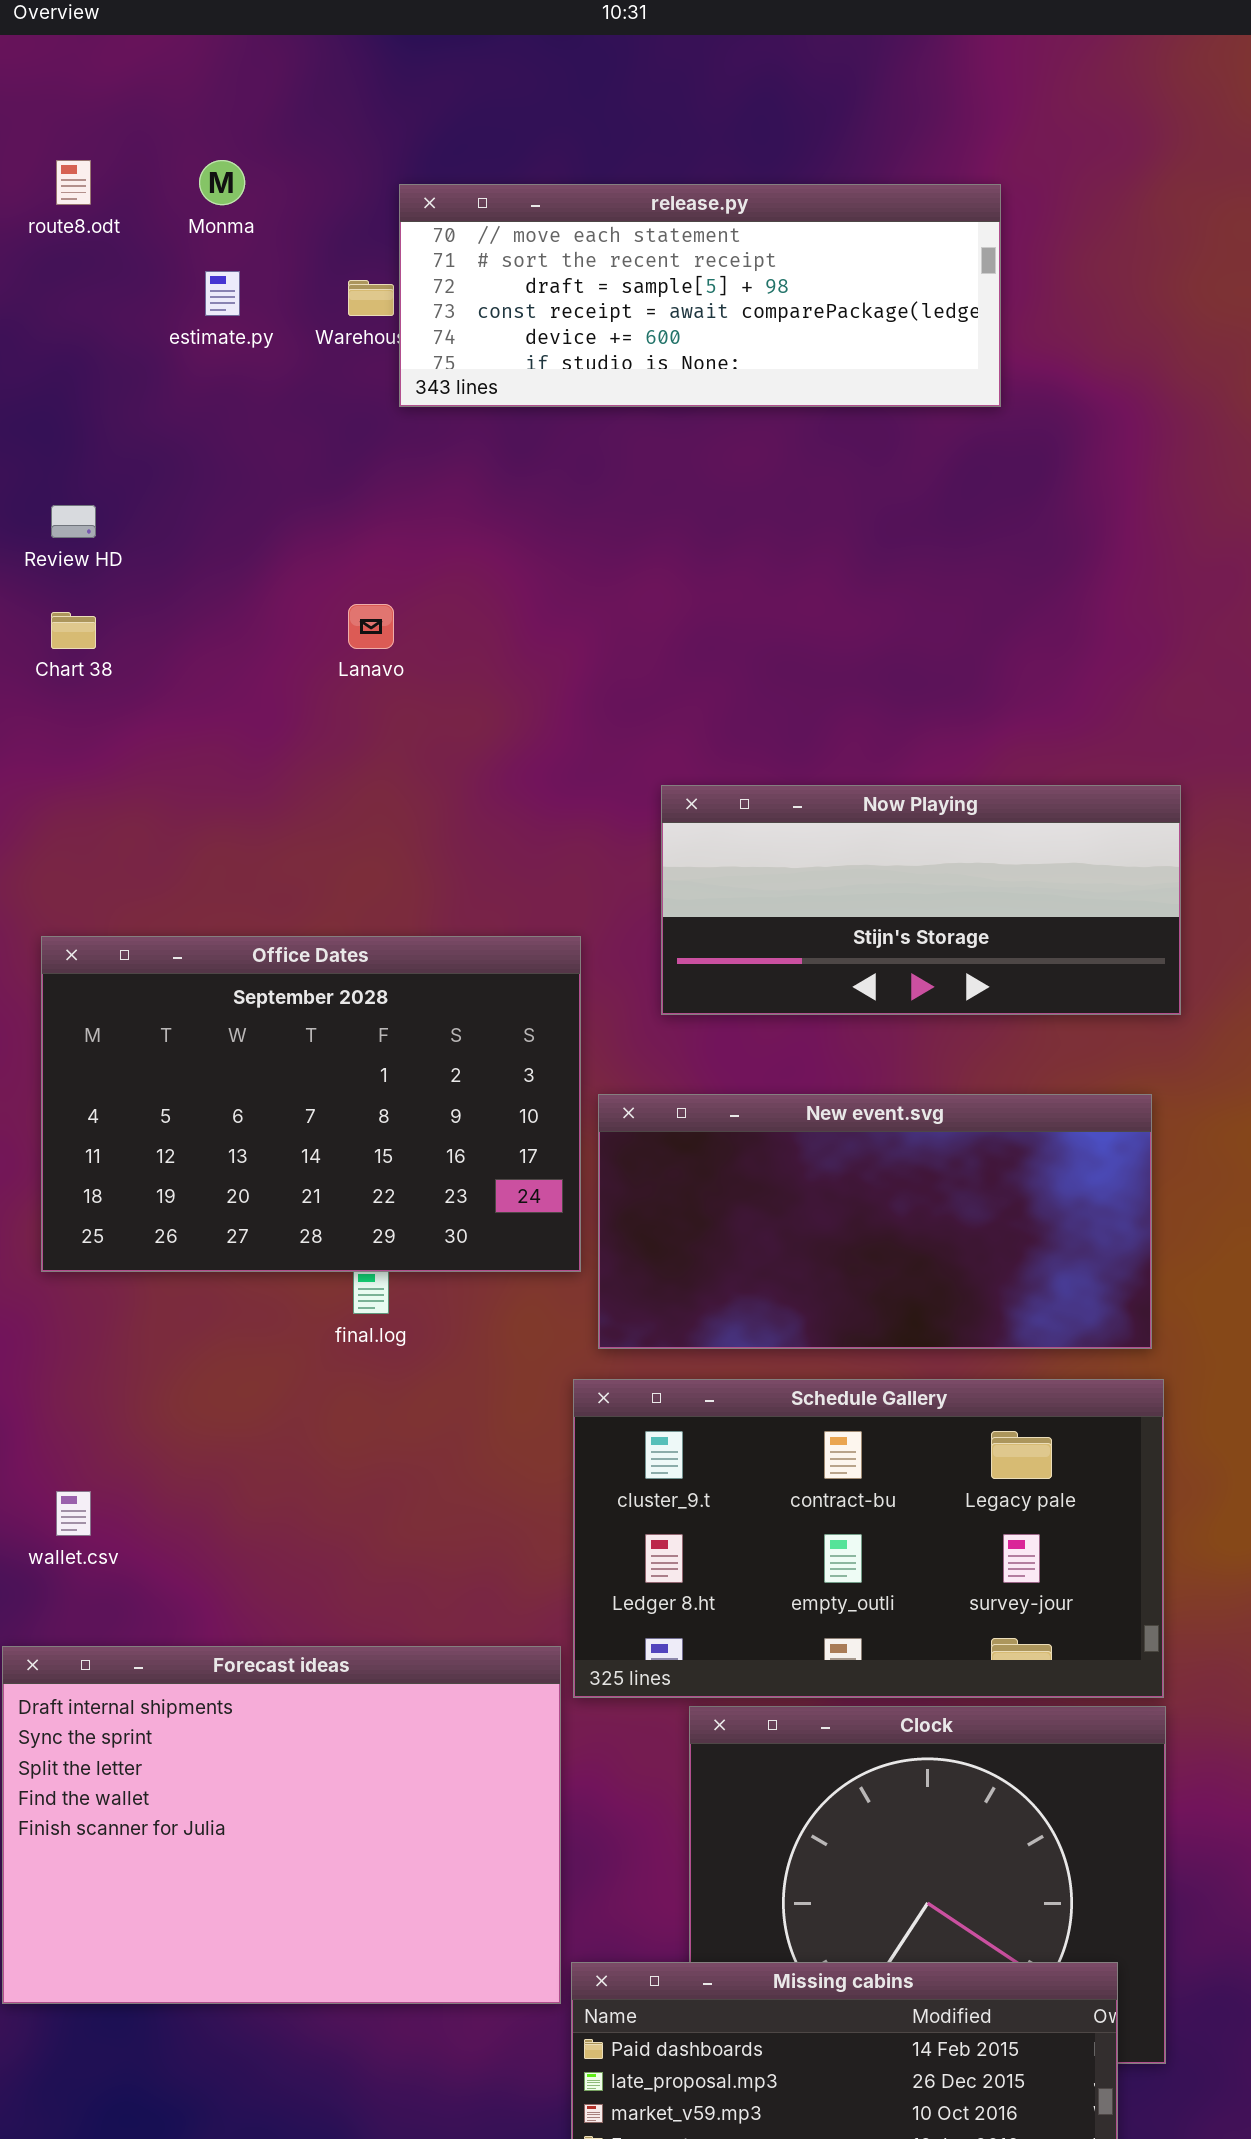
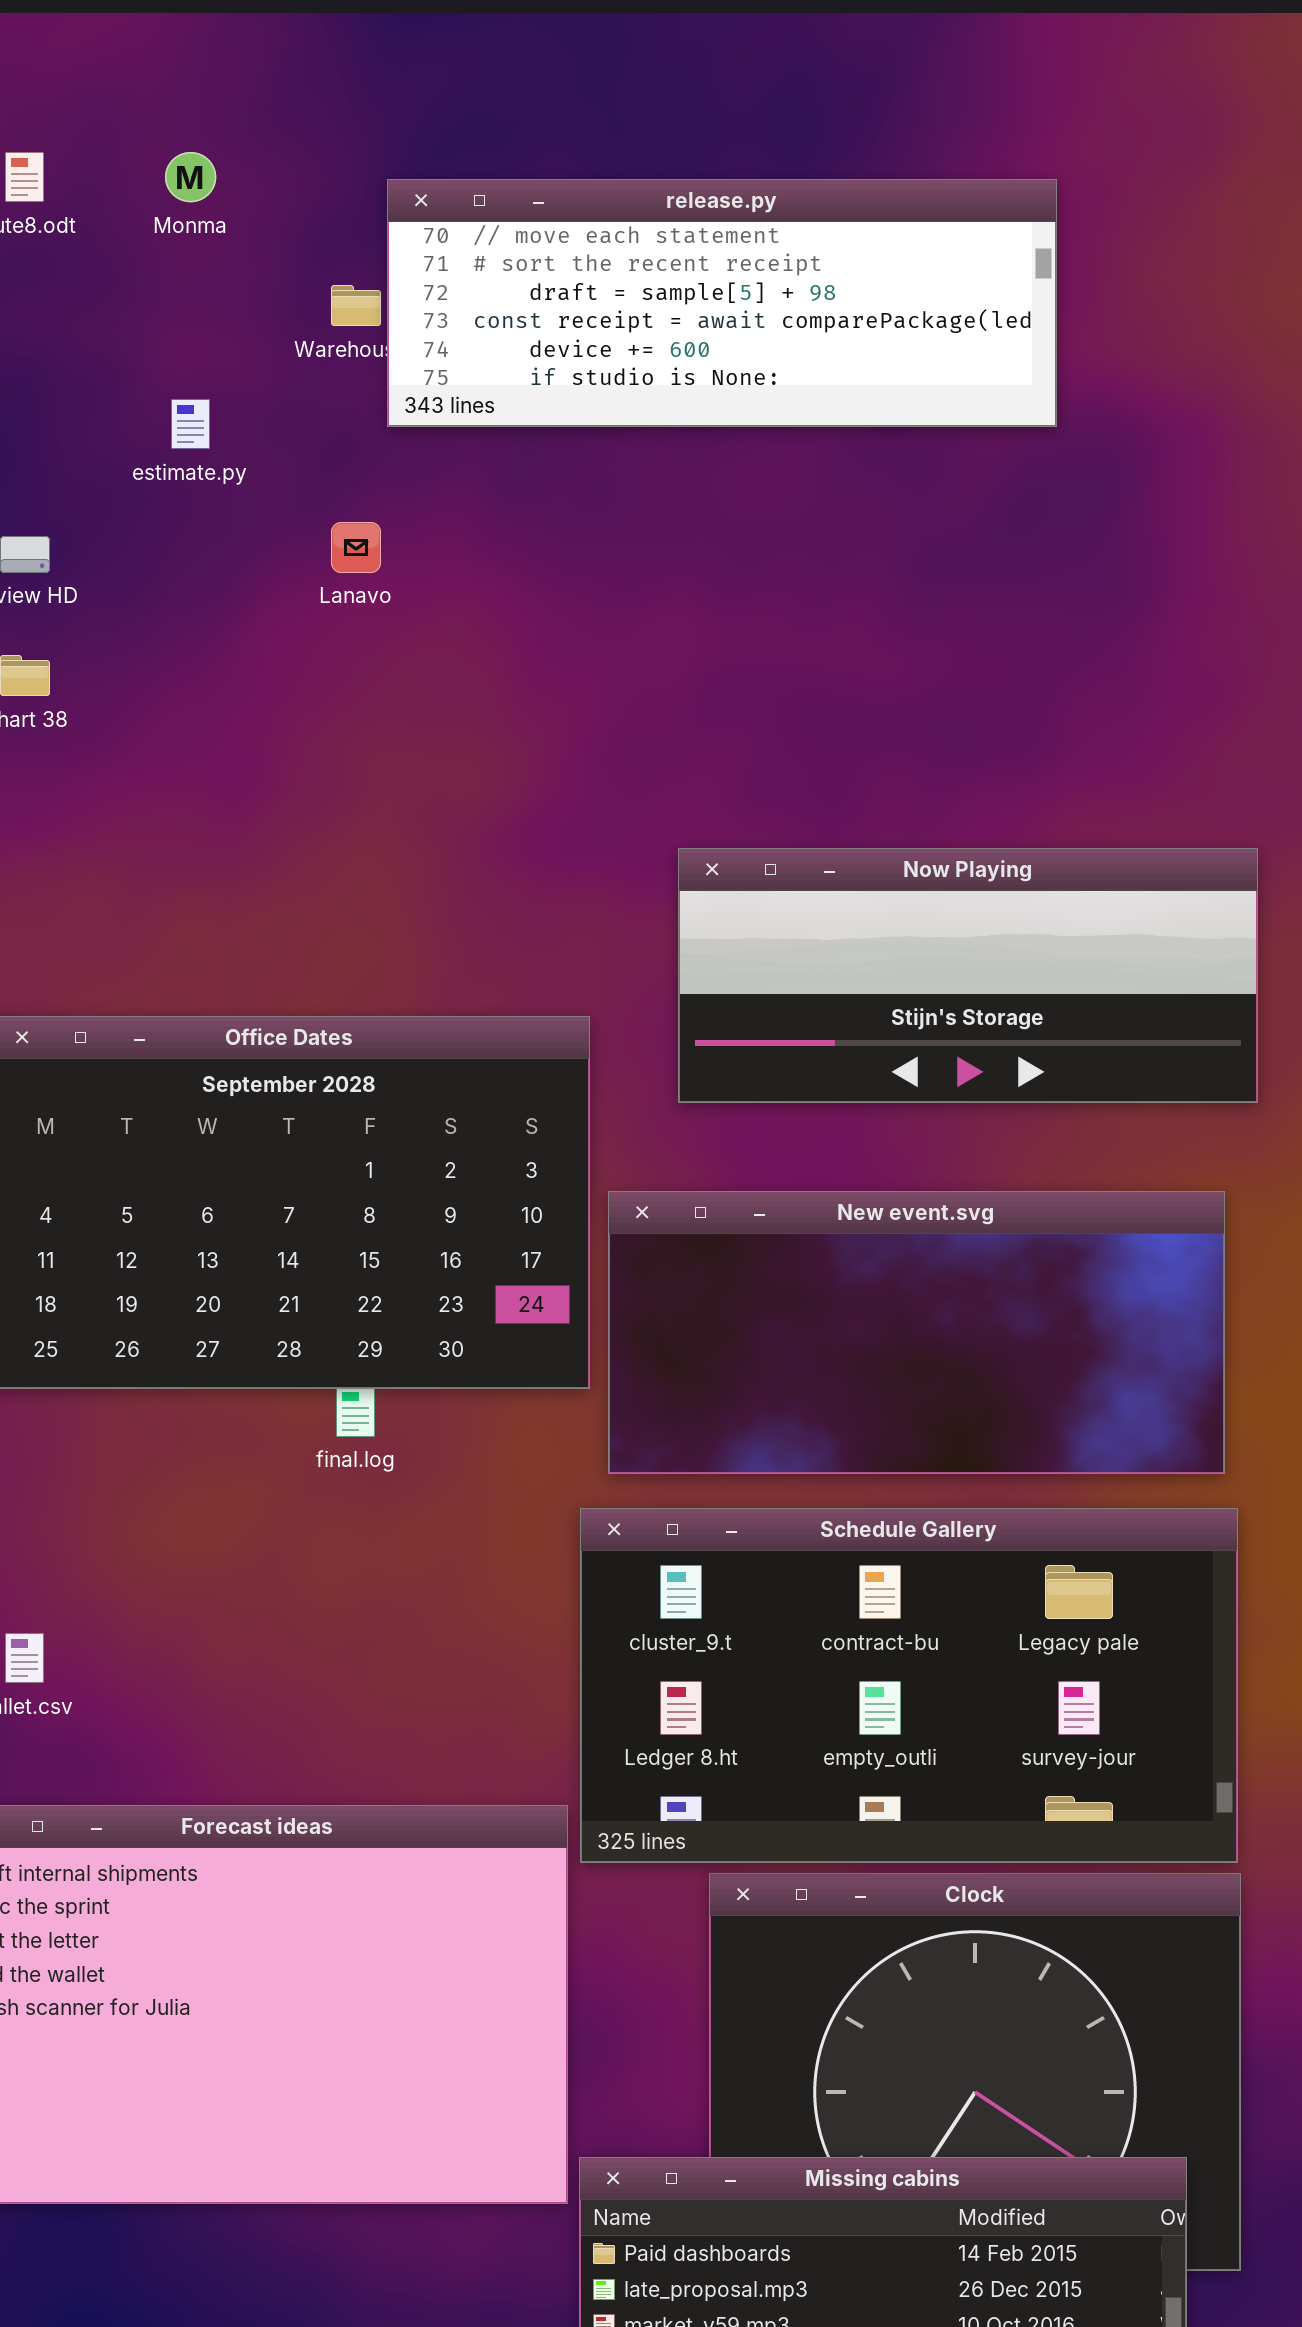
estimate.py: [205,271,240,316] -> [171,399,210,449], moved
Lanavo: [348,604,394,649] -> [331,522,381,573], moved

